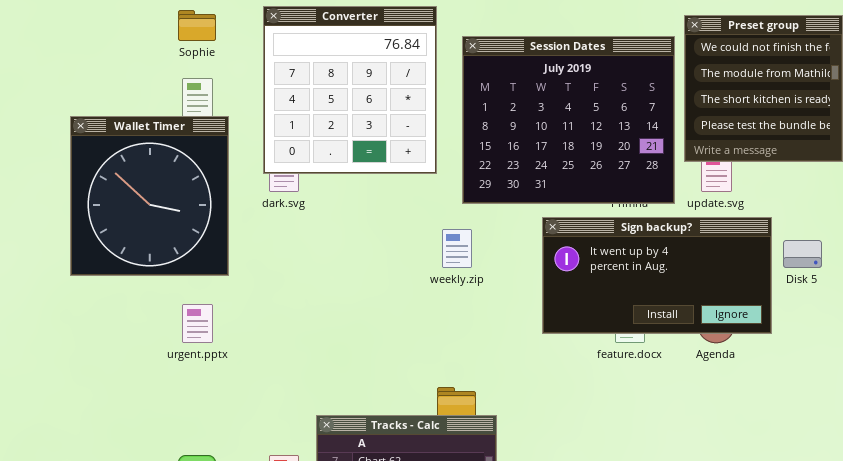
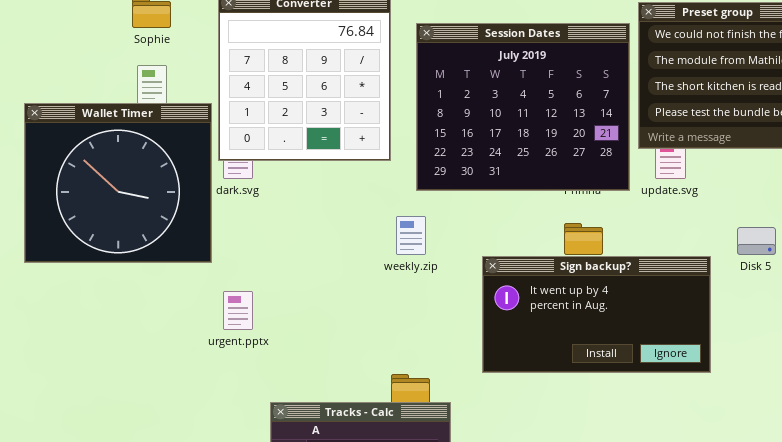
Wallet Timer: [70,116,229,276] -> [24,103,212,263], resized
Sign backup?: [542,217,772,334] -> [482,256,711,373], moved
urgent.pptx: [182,304,213,343] -> [223,291,253,330], moved

